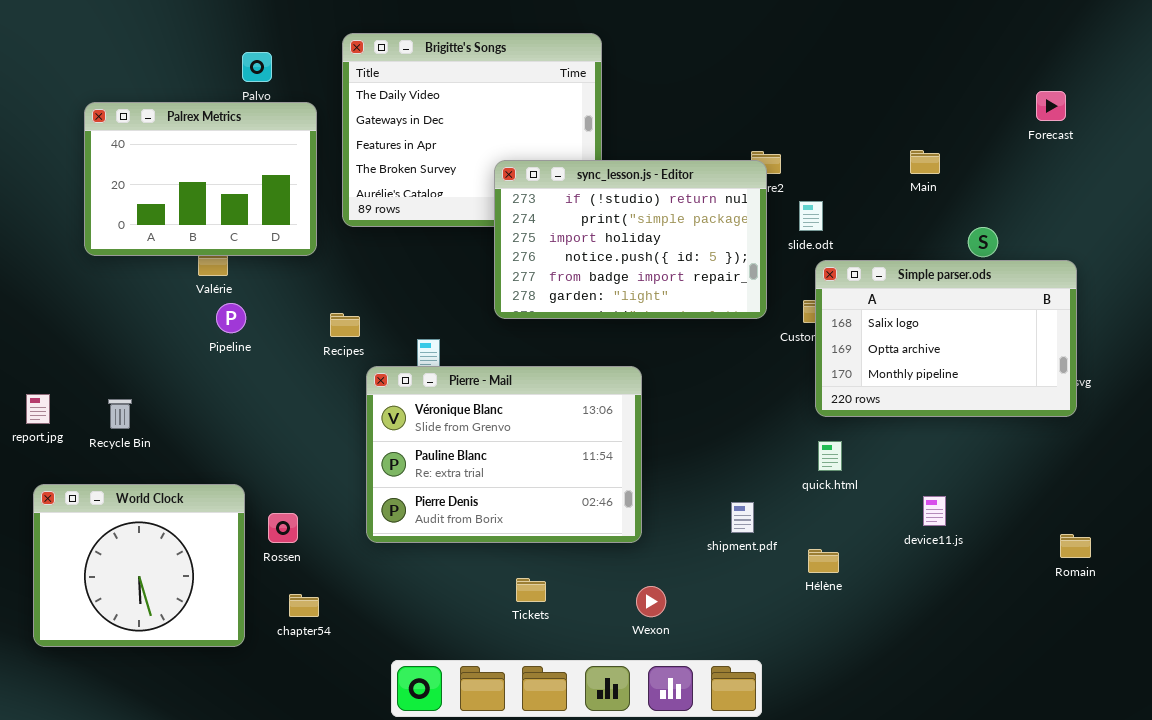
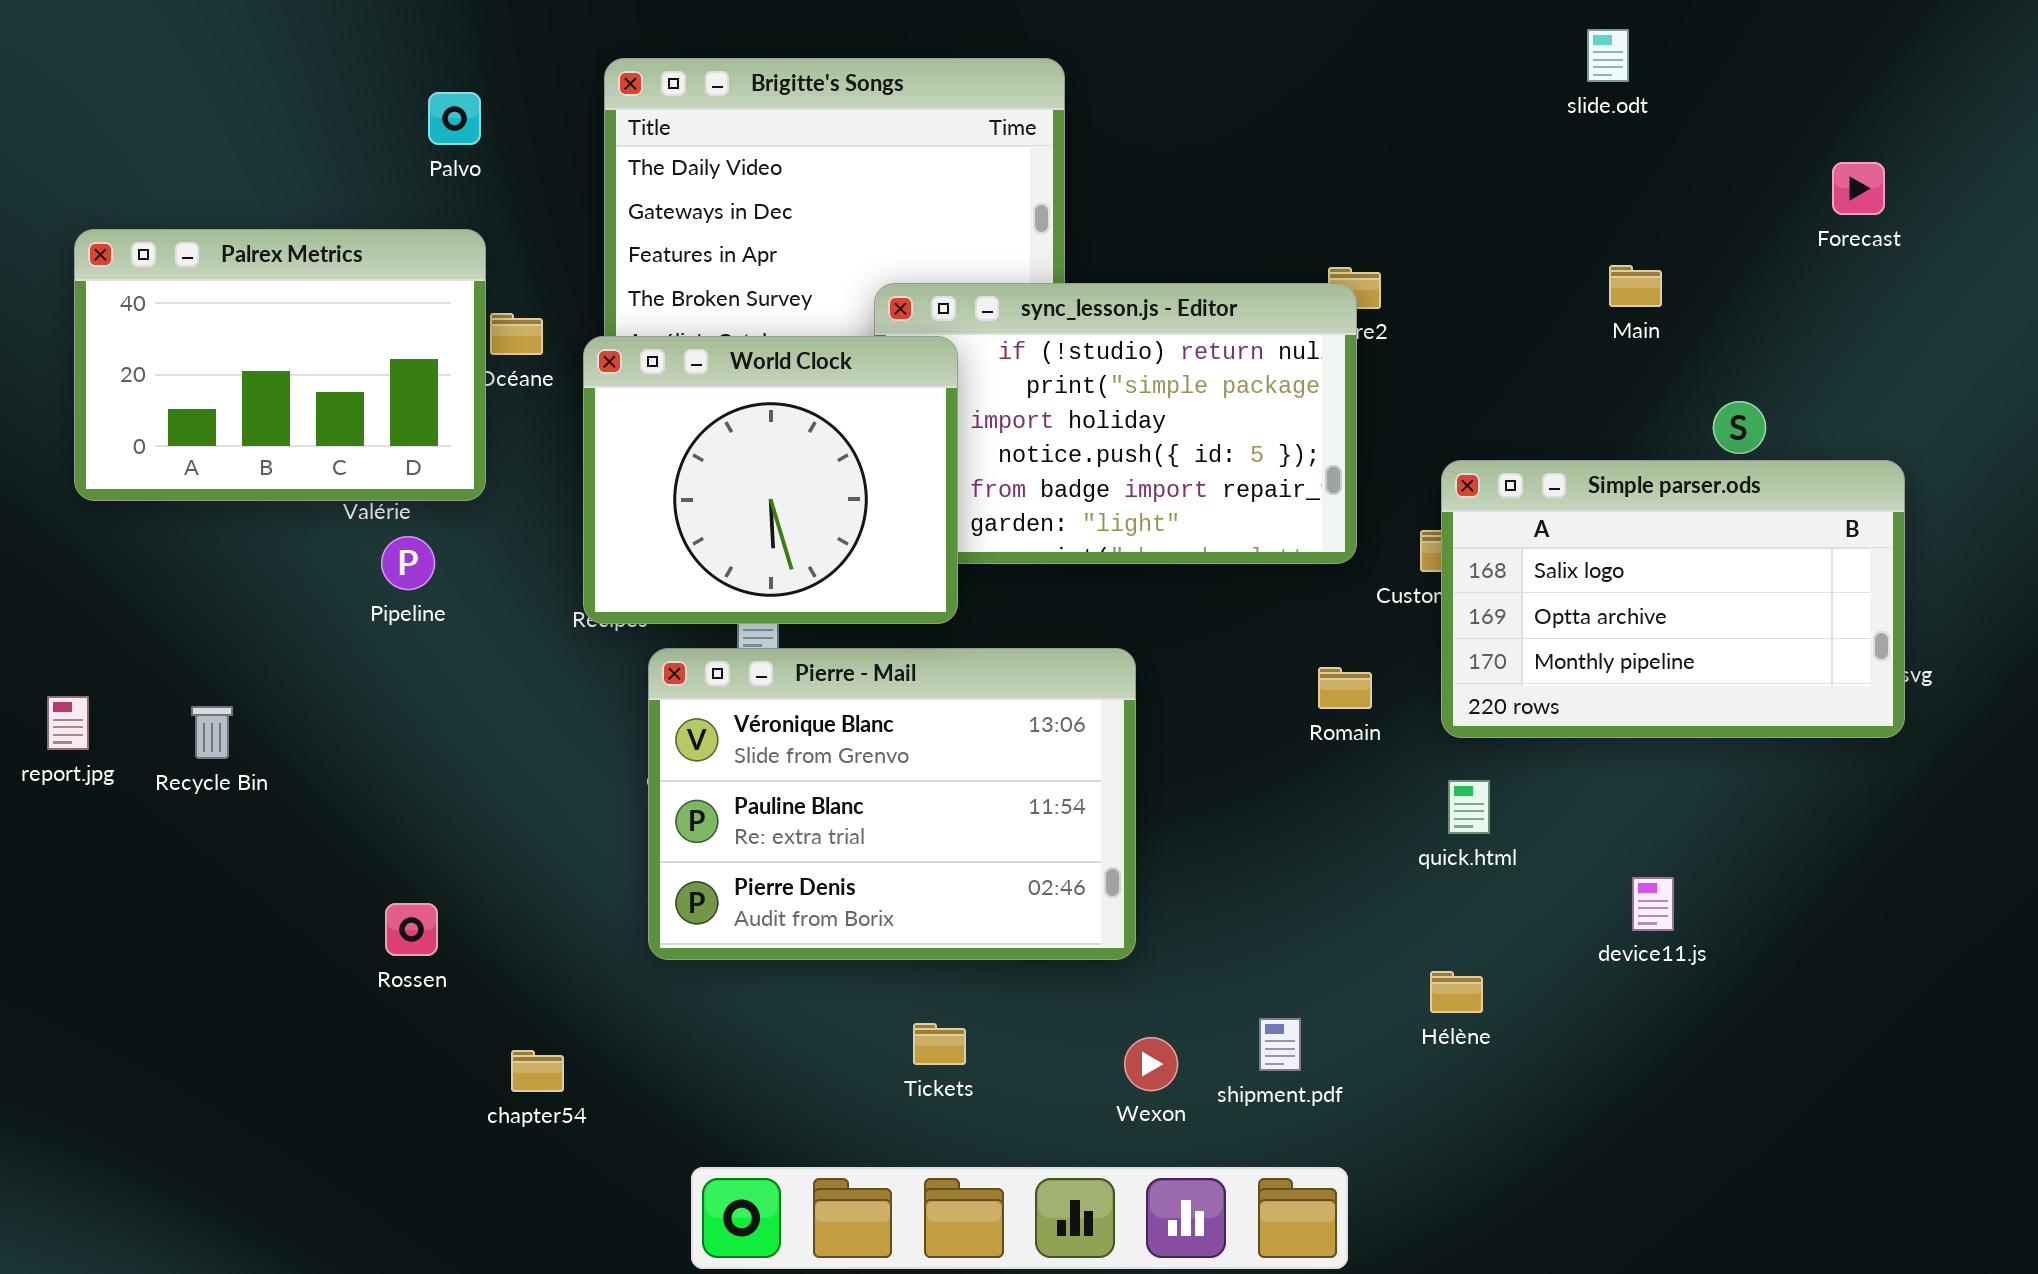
Palrex Metrics: [84,102,317,256] -> [74,229,486,501], moved
slide.odt: [799,201,823,231] -> [1587,29,1629,82], moved
World Clock: [33,484,245,647] -> [583,336,958,624], moved
shipment.pdf: [731,502,754,533] -> [1259,1018,1301,1071], moved
Rossen: [268,513,298,543] -> [385,903,438,956], moved
Romain: [1060,534,1091,558] -> [1318,667,1372,709], moved

